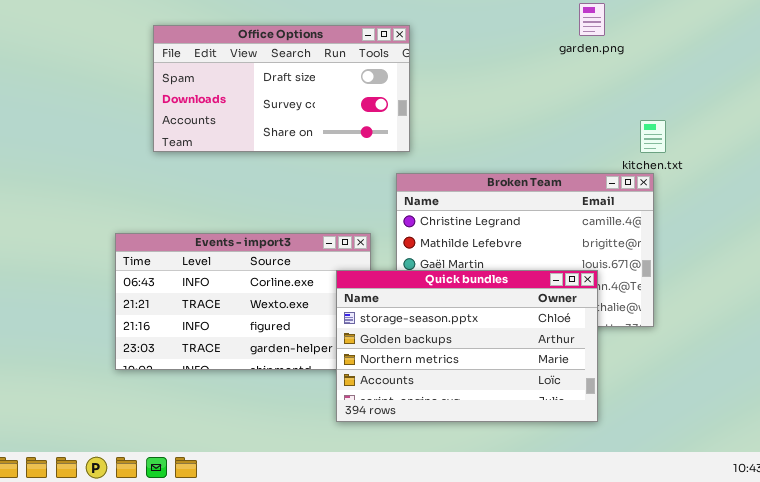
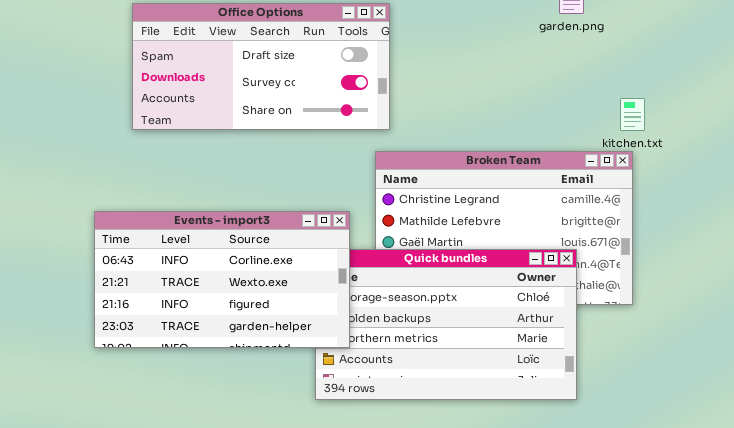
Events - import3: [115,233,371,370] -> [94,211,350,348], raised

